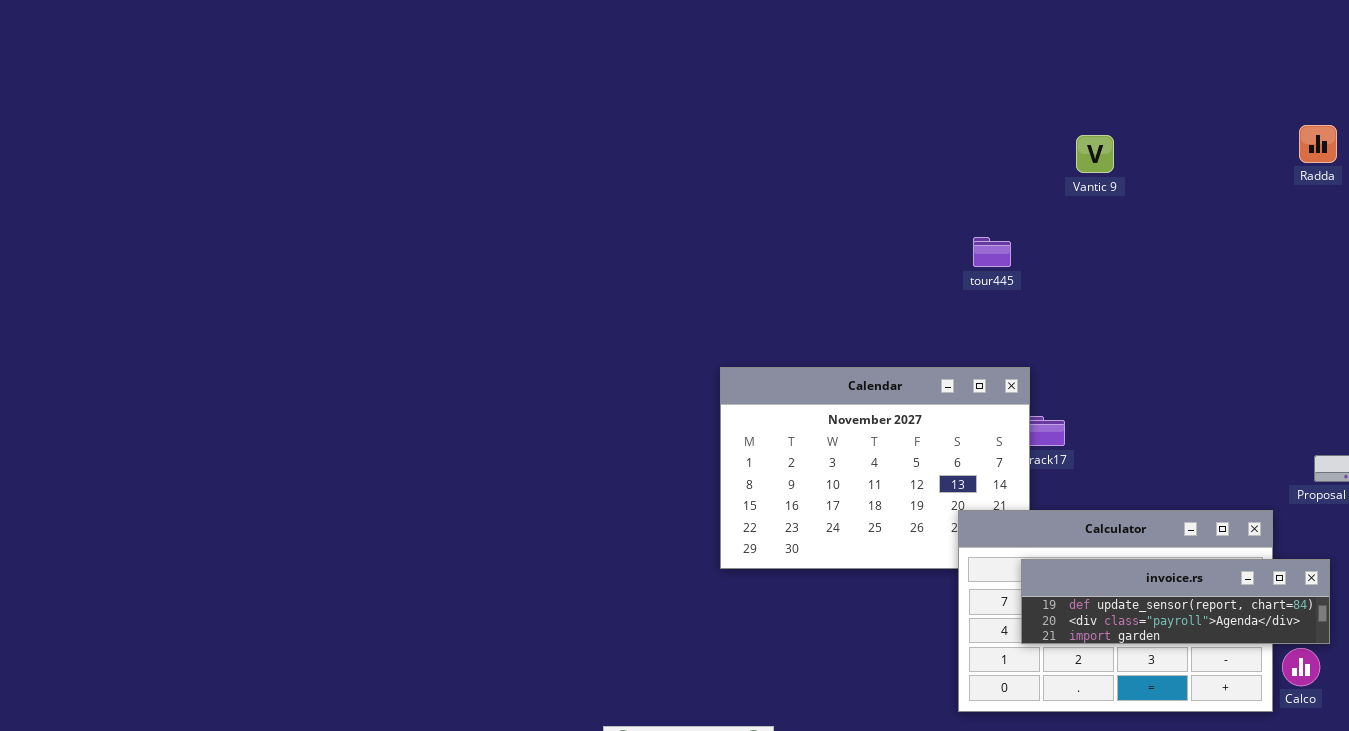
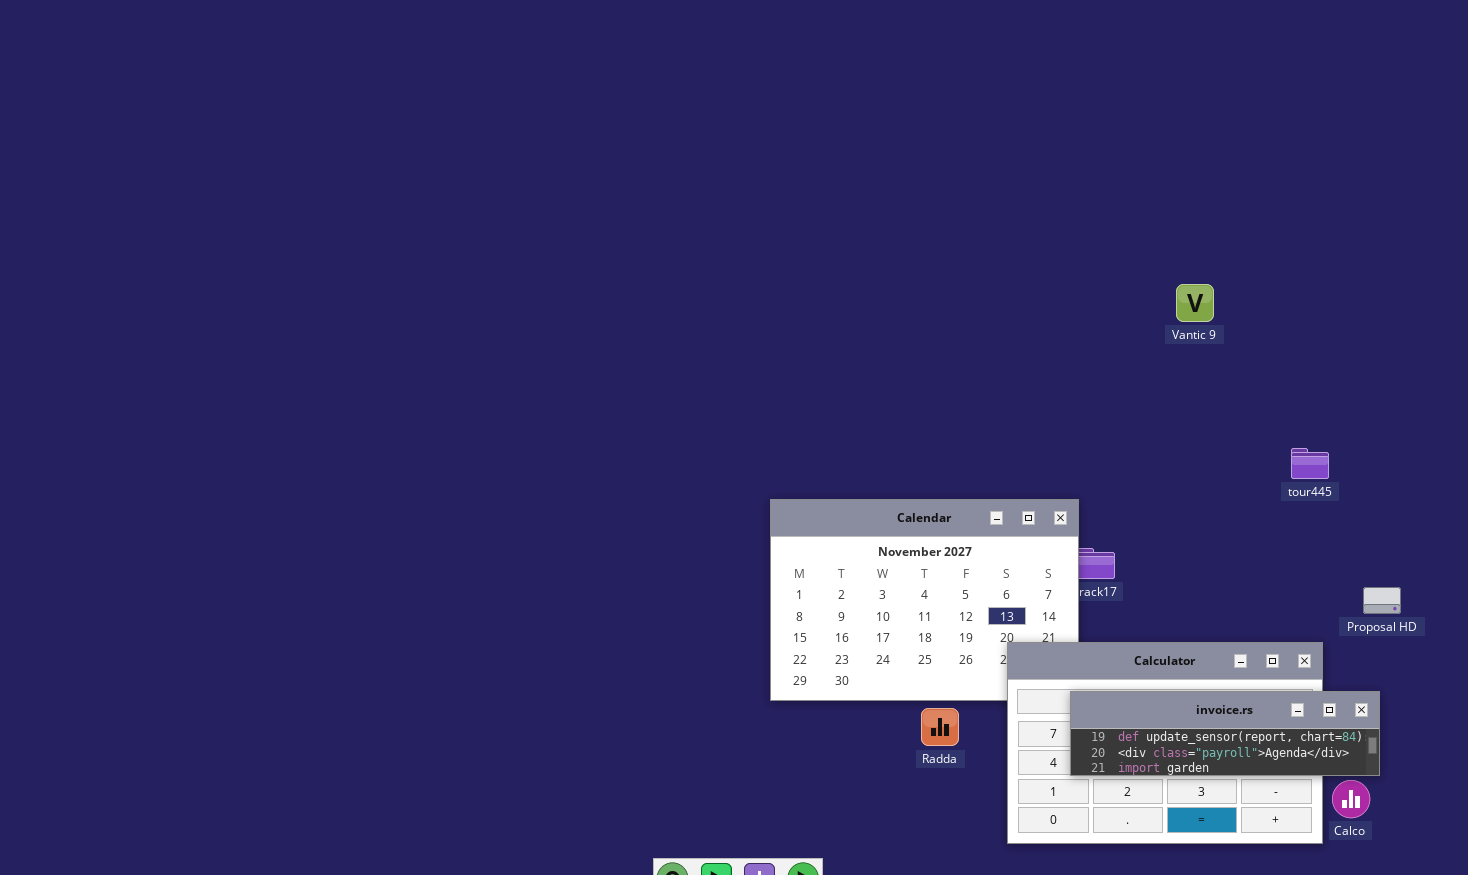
Radda: [1299,125,1337,163] -> [921,708,959,746], moved
Vantic 9: [1076,135,1114,173] -> [1176,284,1214,322], moved
tour445: [973,237,1011,267] -> [1291,448,1329,479], moved

